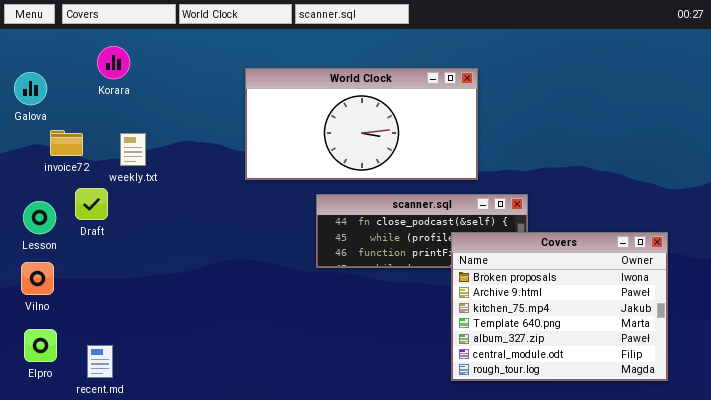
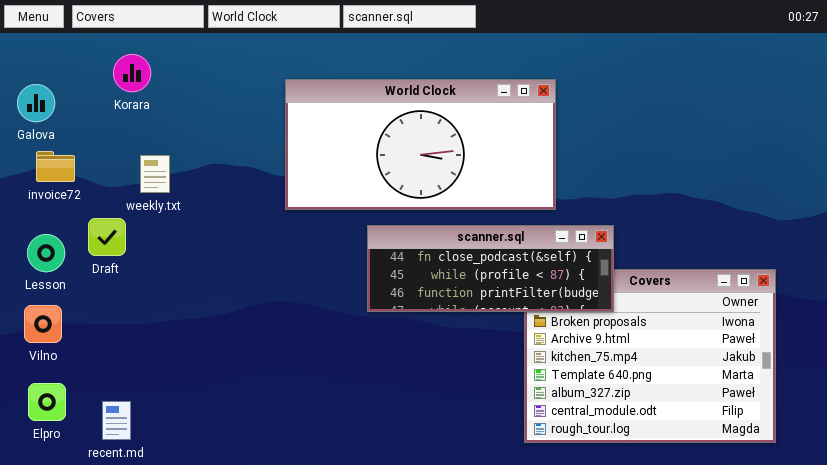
invoice72: [50,130,83,156] -> [36,151,75,182], moved
scanner.sql: [316,194,528,268] -> [367,225,614,312], raised

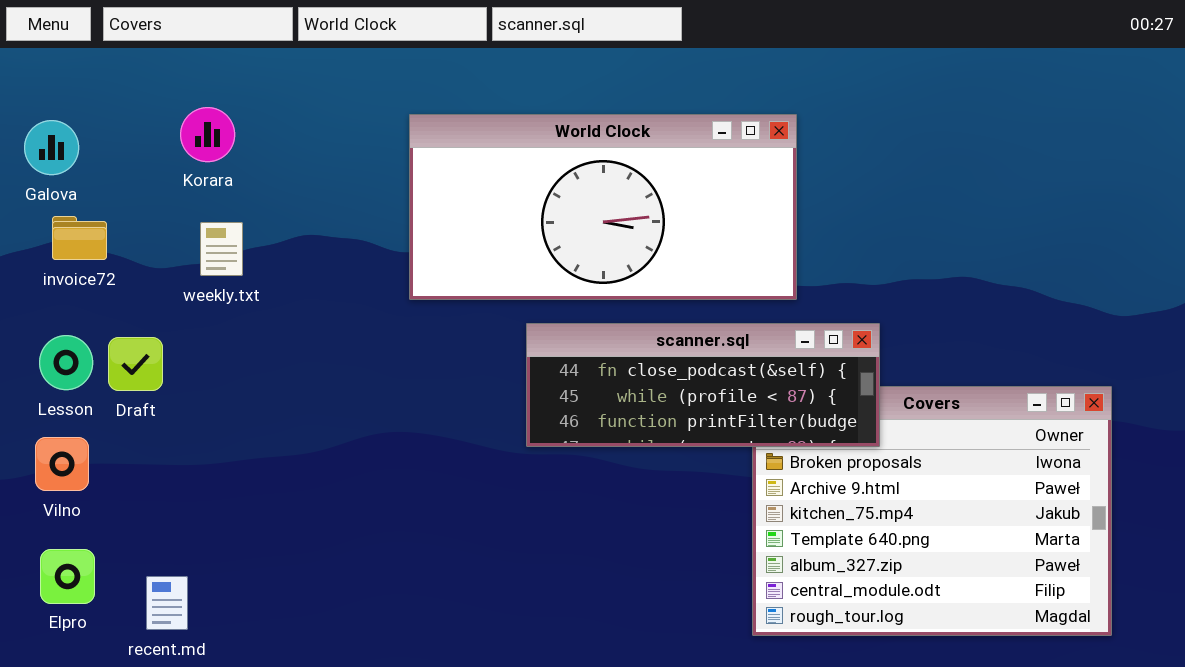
Korara: [113,54,151,92] -> [180,107,235,162], moved
Draft: [88,218,126,256] -> [108,337,163,391], moved

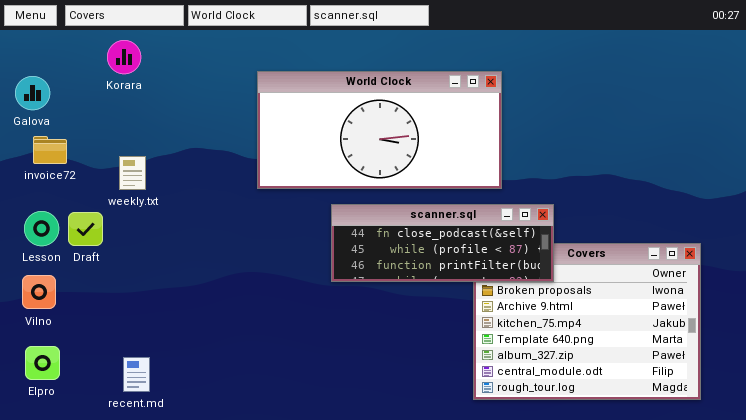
Korara: [180,107,235,162] -> [107,40,141,74], moved
weekly.txt: [200,222,243,276] -> [119,156,146,190], moved
recent.md: [146,576,188,630] -> [123,357,150,392], moved

